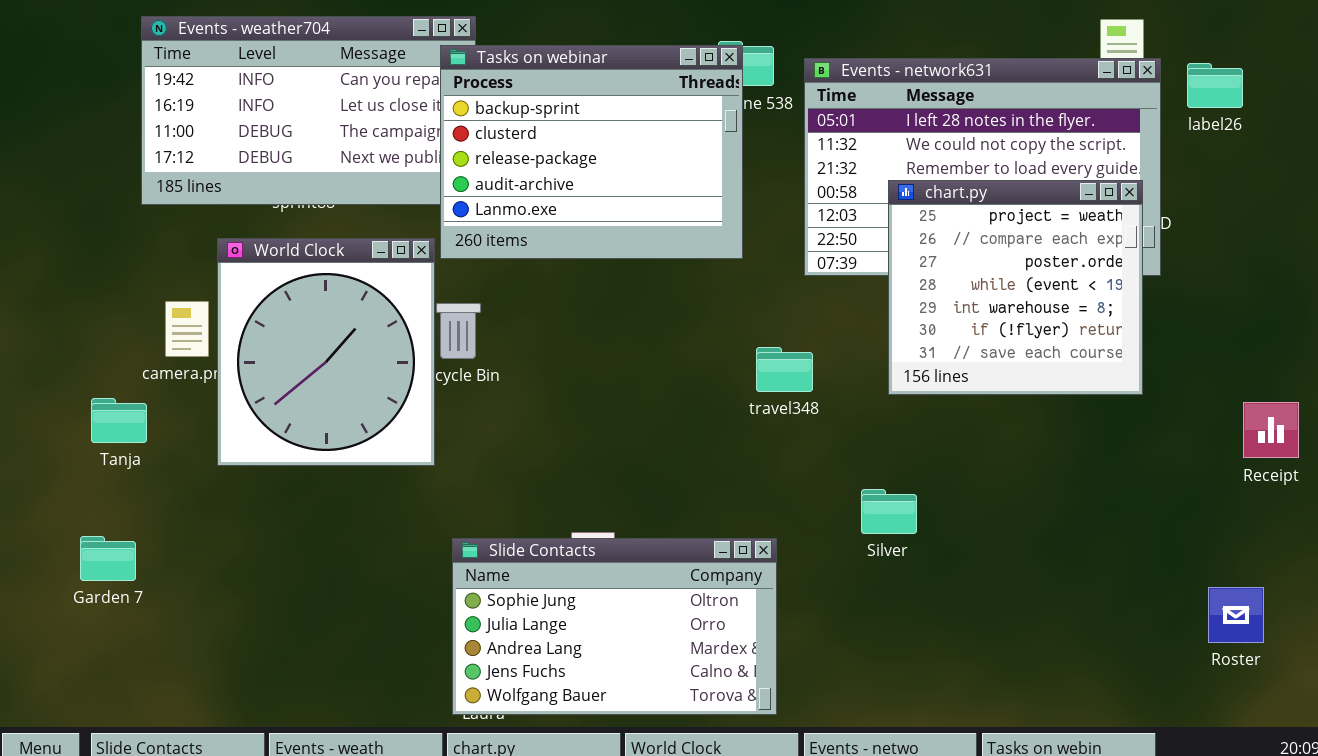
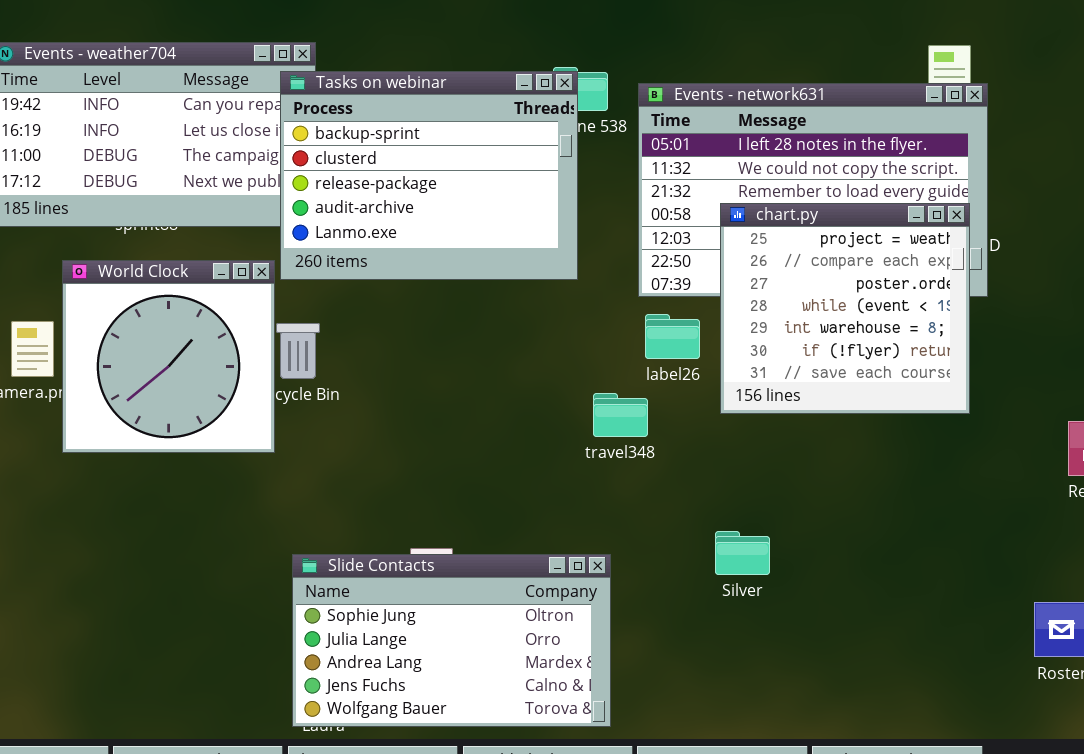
label26: [1187,63,1243,108] -> [645,314,700,359], moved
World Clock: [217,238,435,466] -> [62,260,275,453], resized
travel348: [756,347,813,392] -> [593,393,648,437], moved
Silver: [861,489,917,534] -> [715,531,770,575], moved

